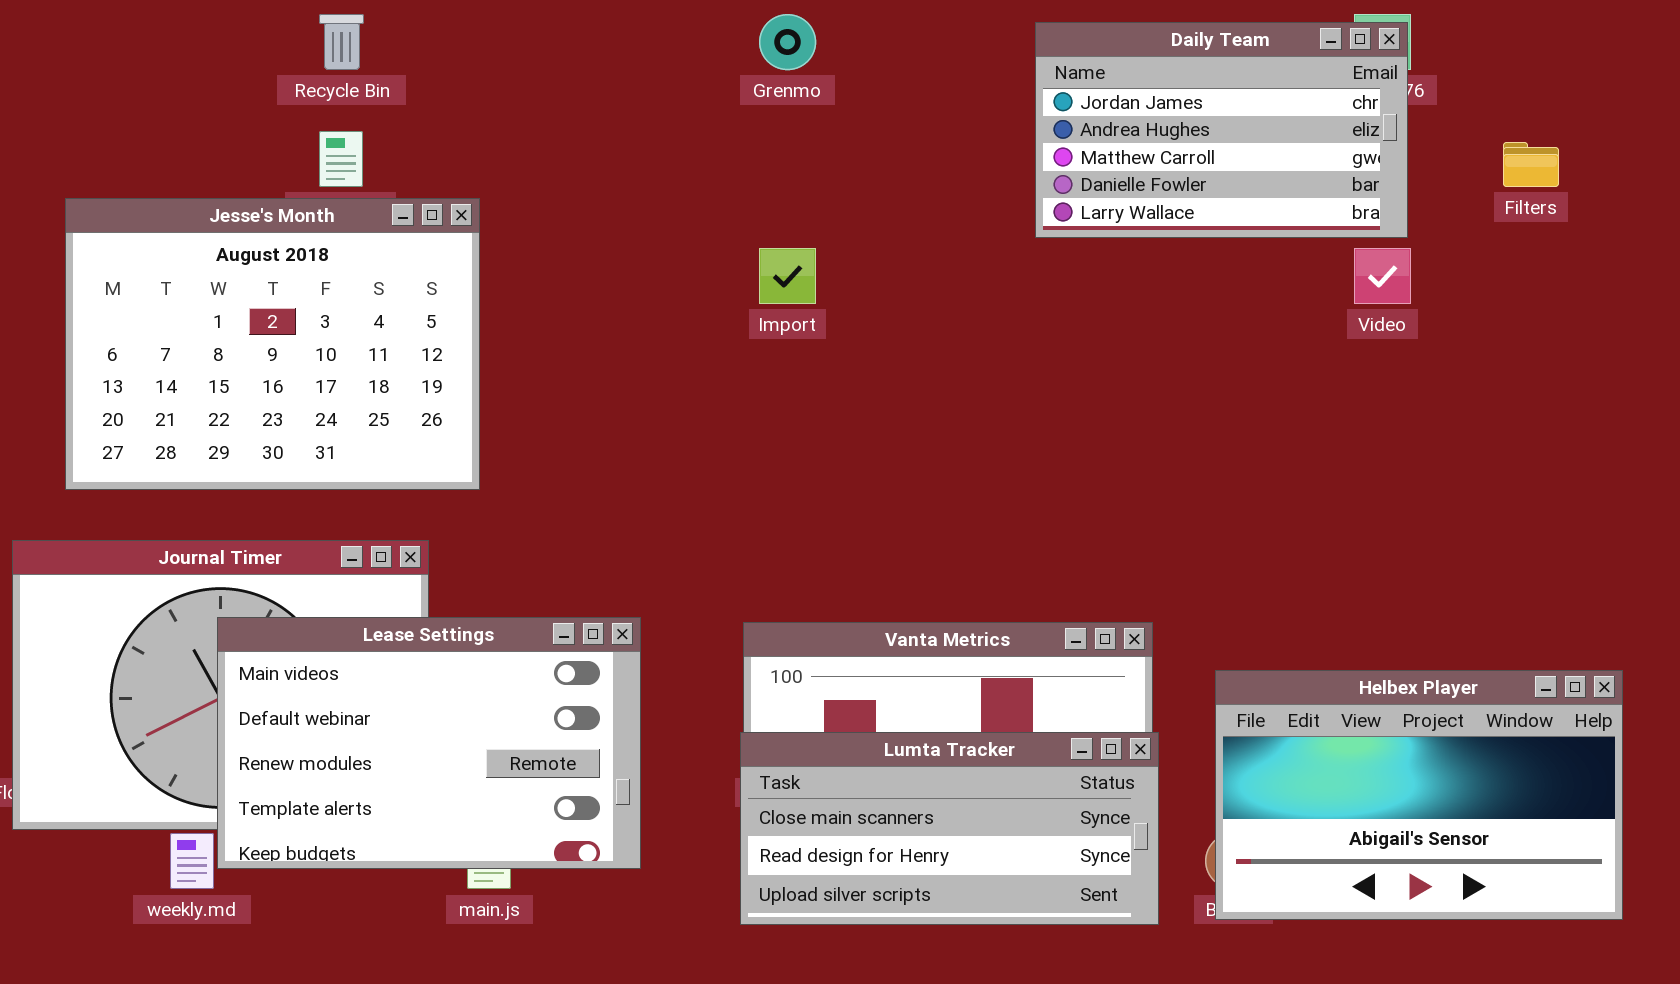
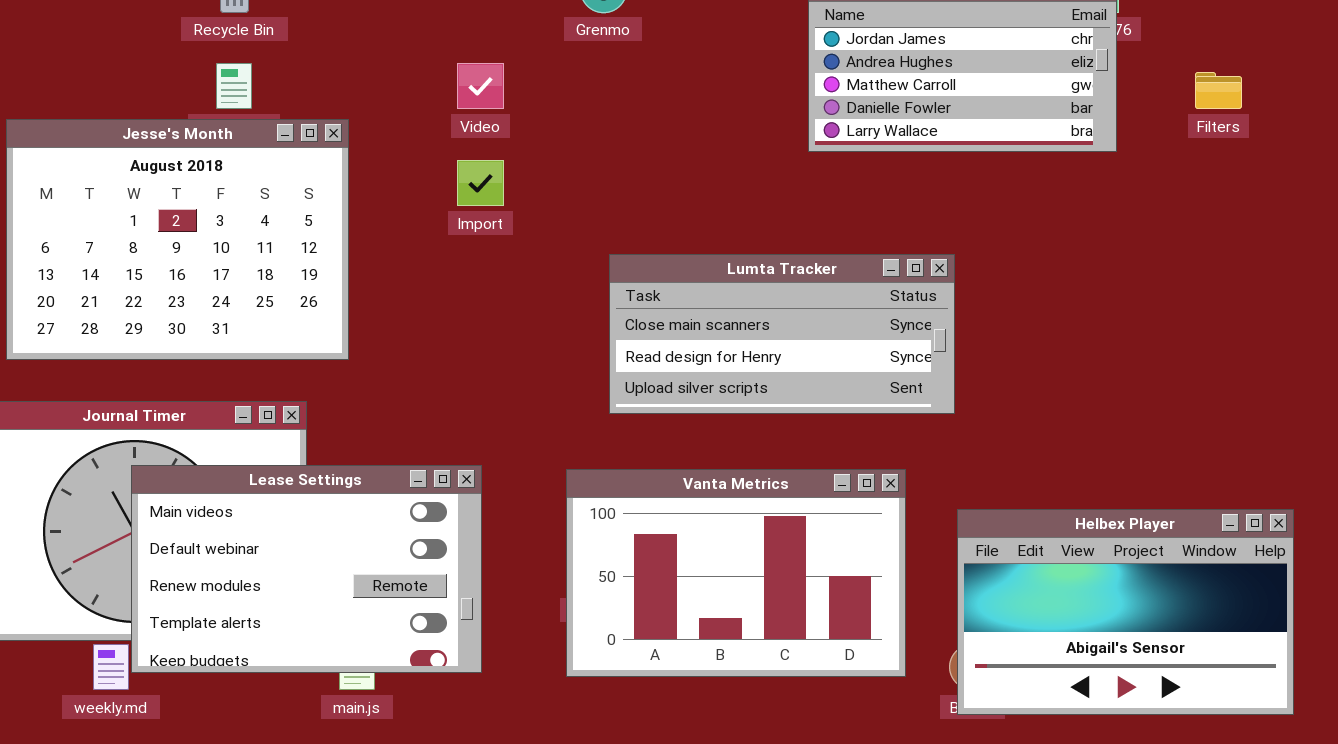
Import: [759,248,816,304] -> [457,160,504,206], moved
Video: [1354,248,1411,304] -> [457,63,504,109], moved
Lumta Tracker: [740,732,1159,925] -> [609,254,955,414], moved

